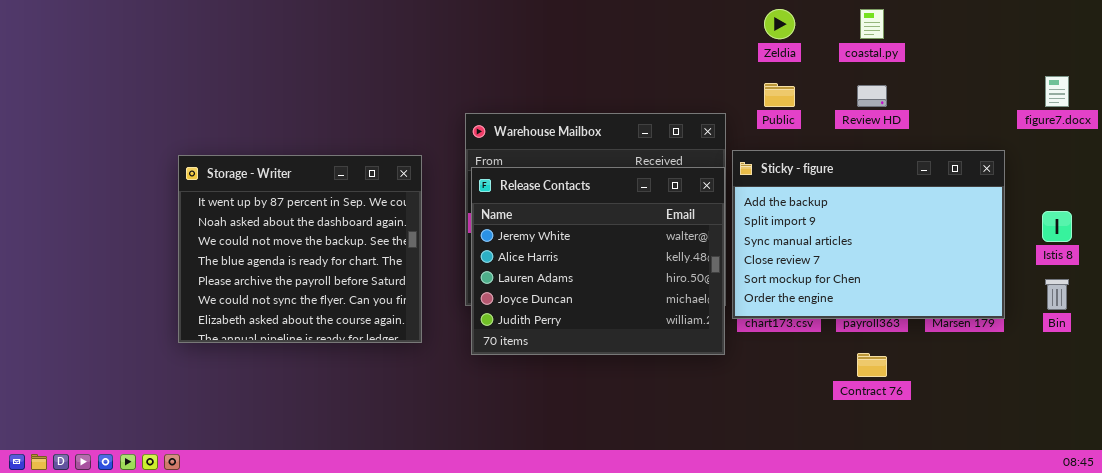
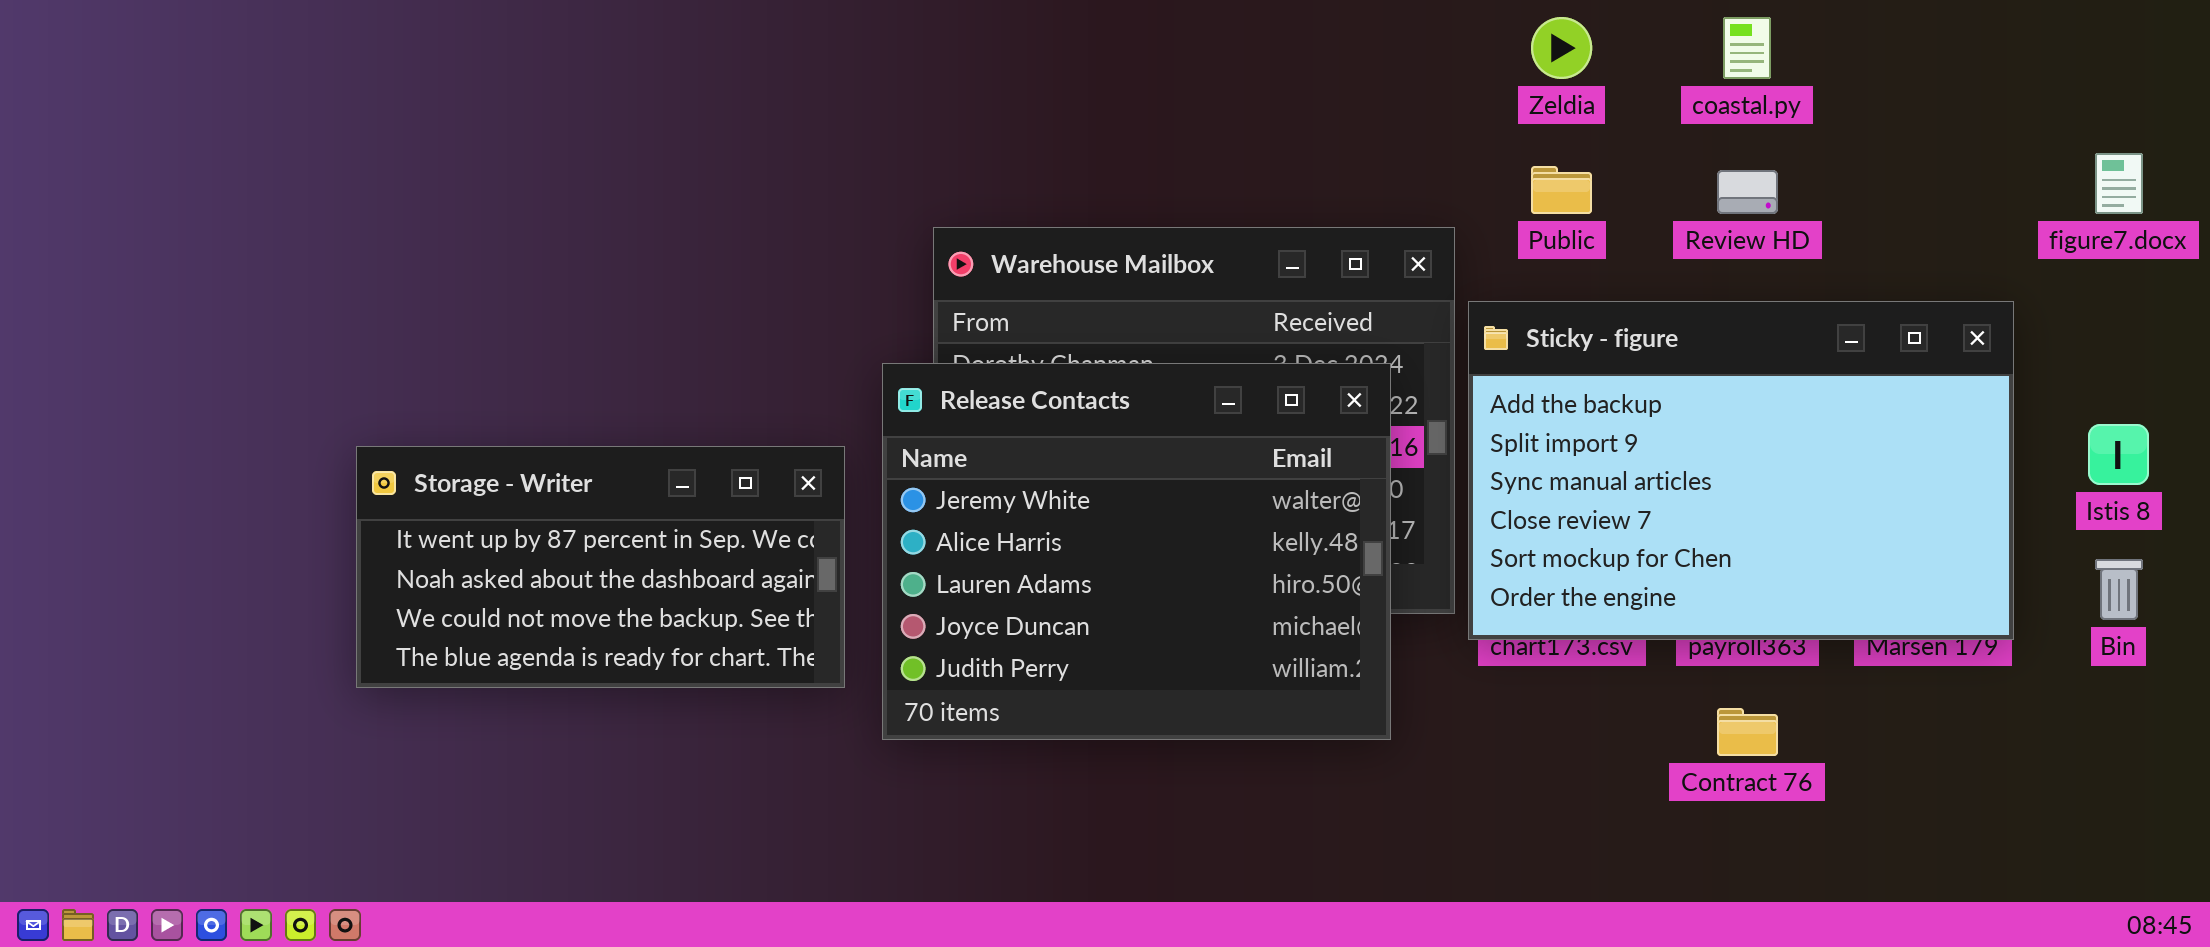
Storage - Writer: [178,155,422,343] -> [356,446,845,688], resized
Release Contacts: [471,167,725,355] -> [882,363,1391,740], moved

